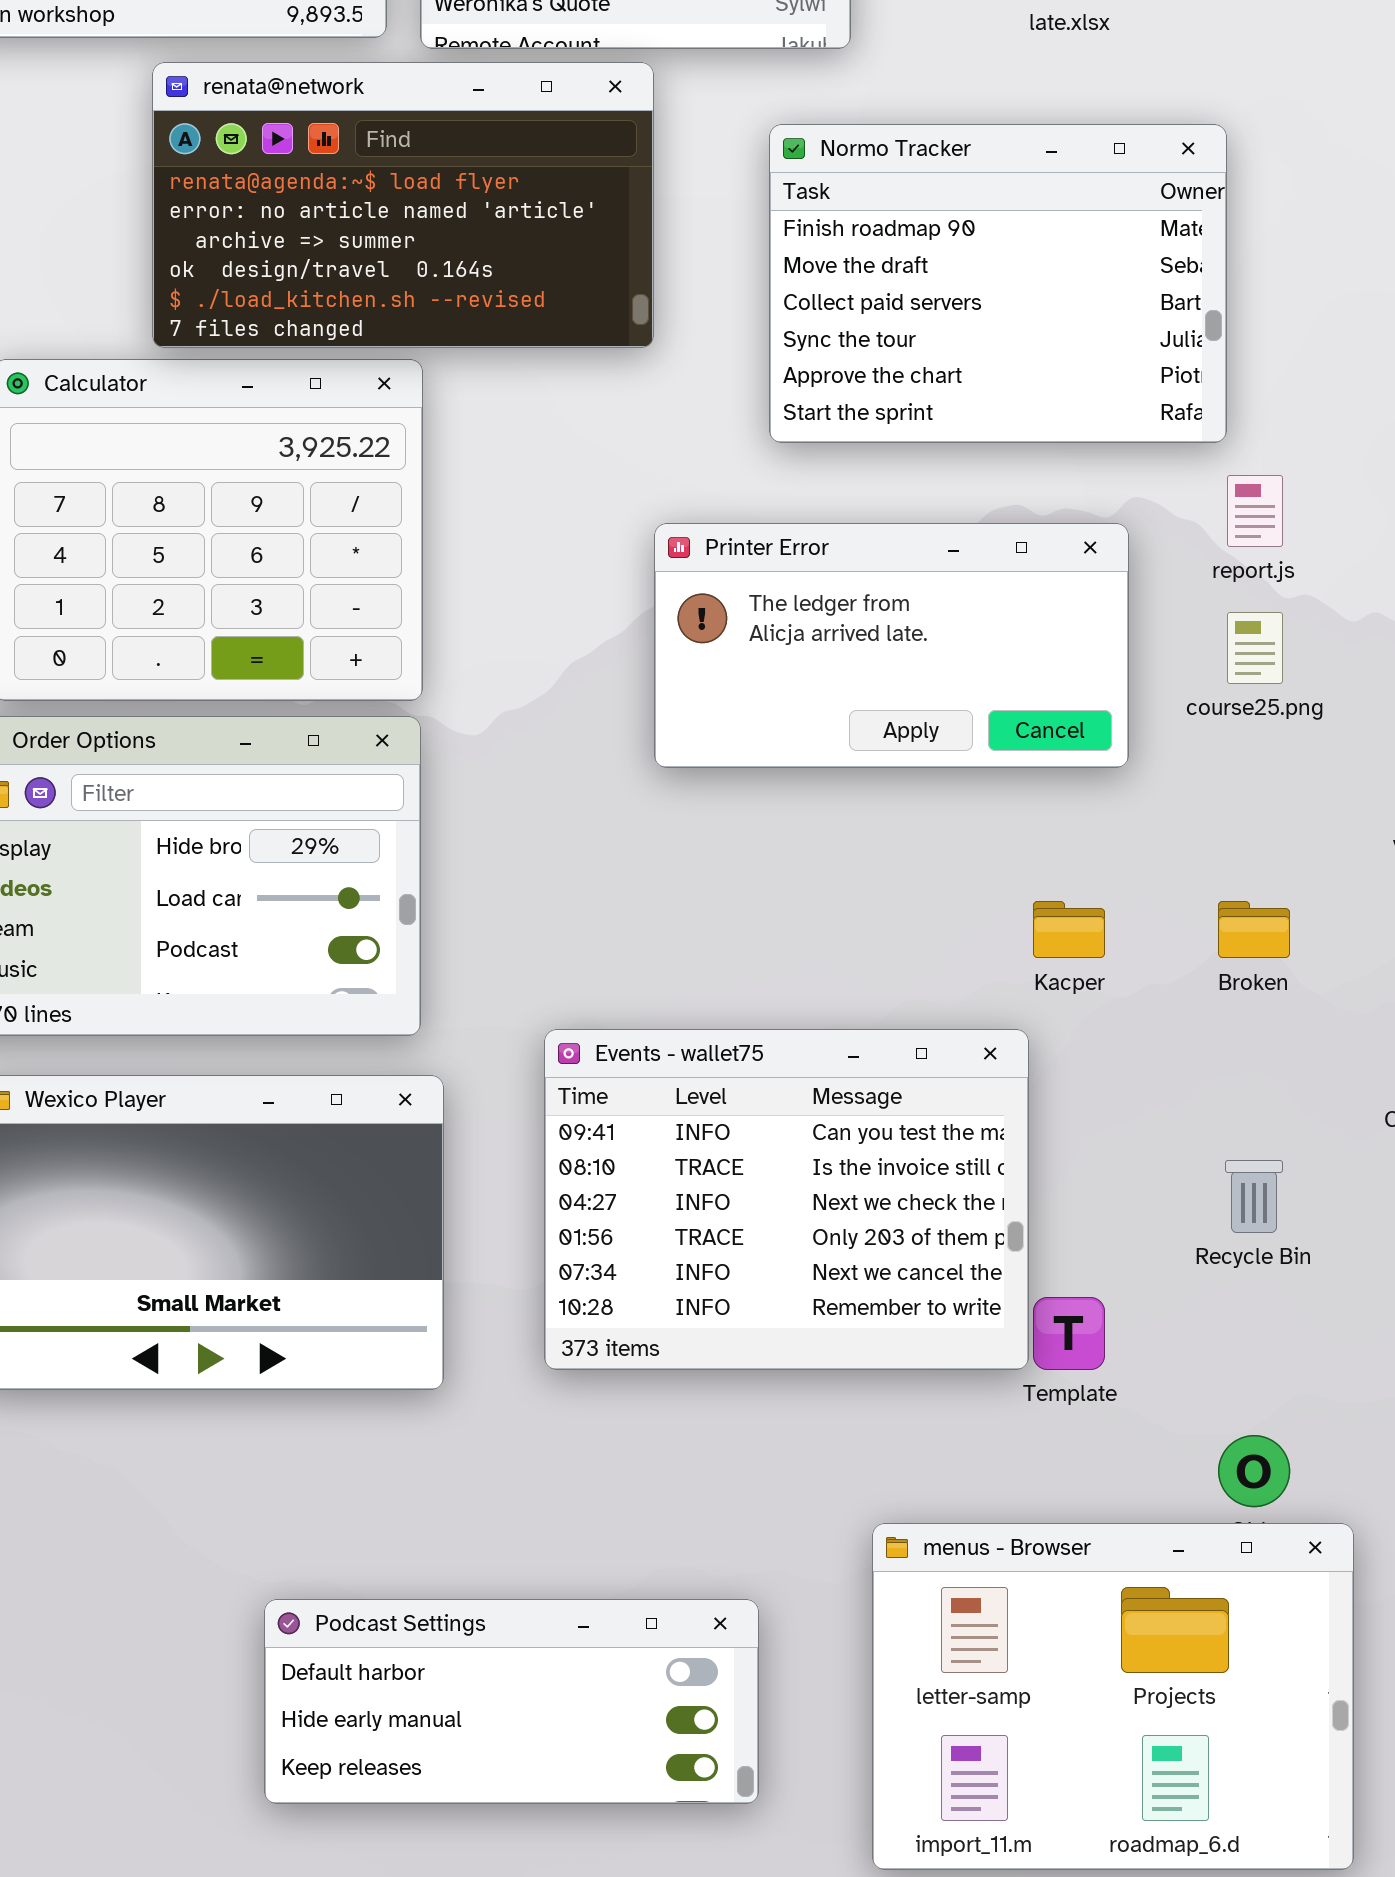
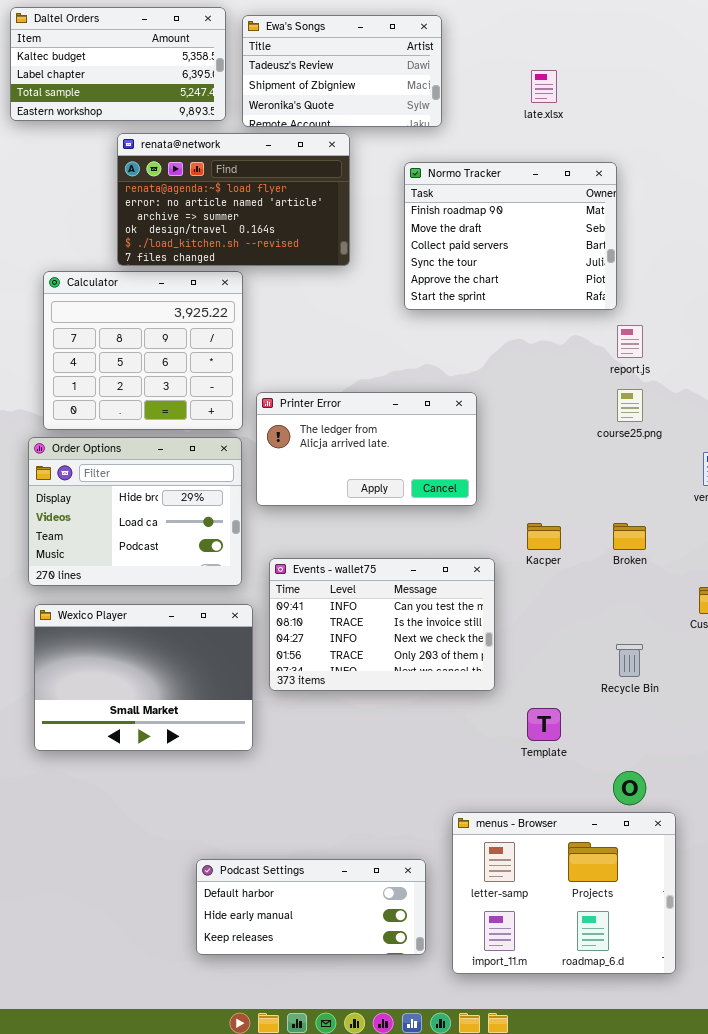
Printer Error: [654,523,1129,768] -> [256,392,477,506], moved
Events - wallet75: [544,1029,1029,1370] -> [269,558,495,691], moved, resized
Podcast Settings: [264,1599,759,1804] -> [196,859,426,955], moved

